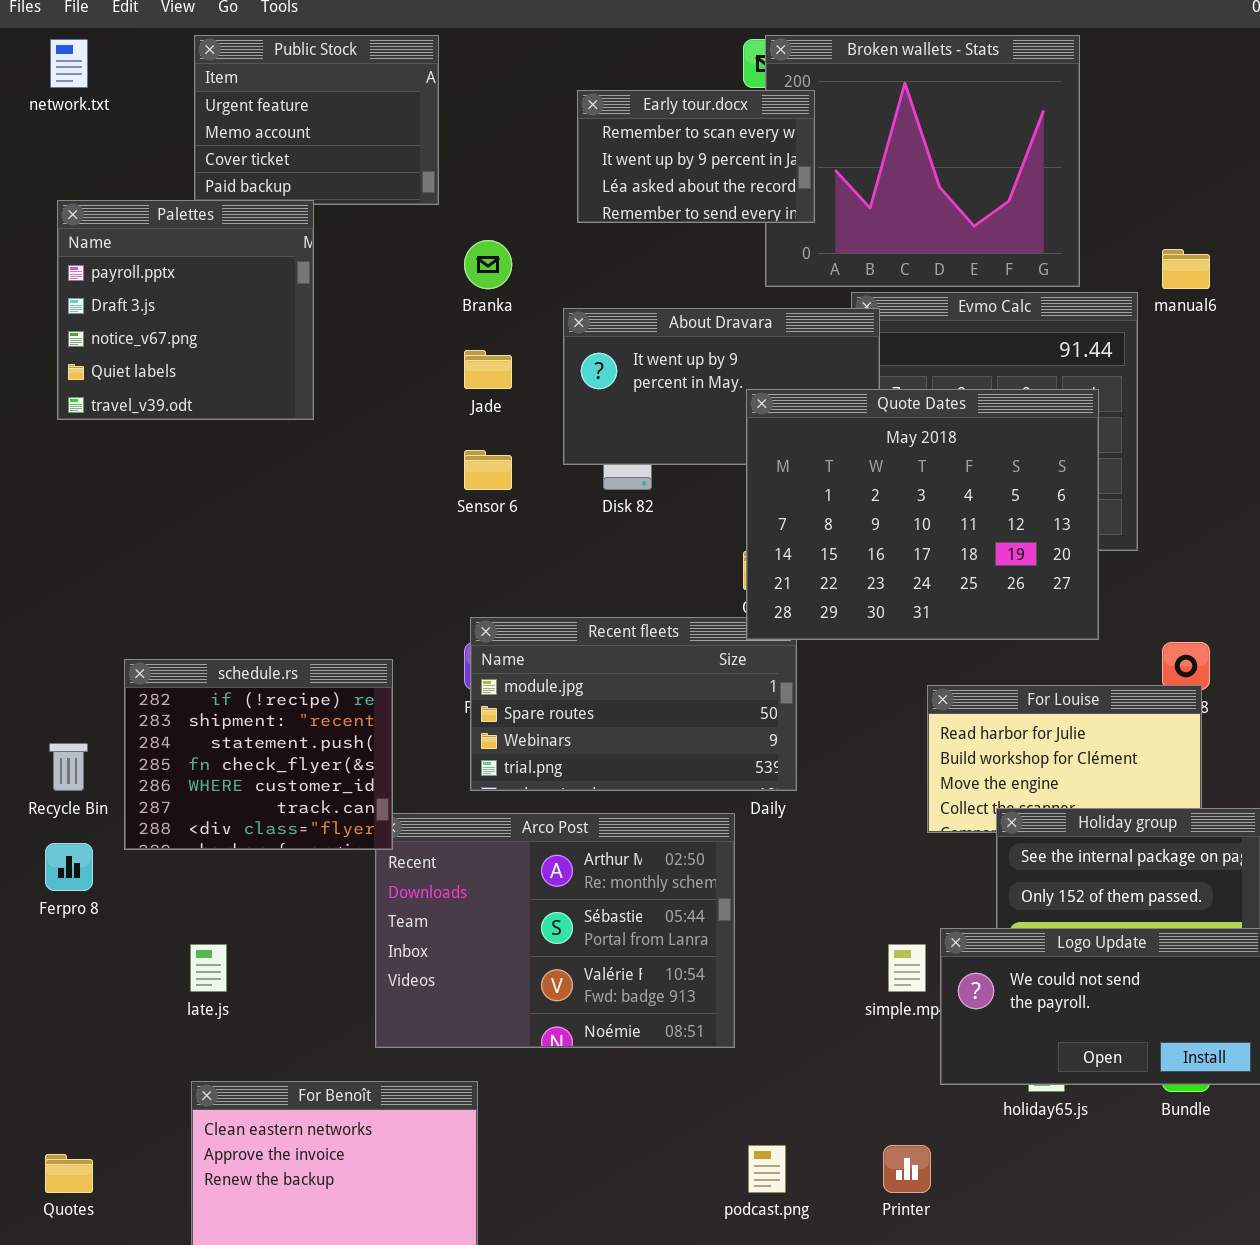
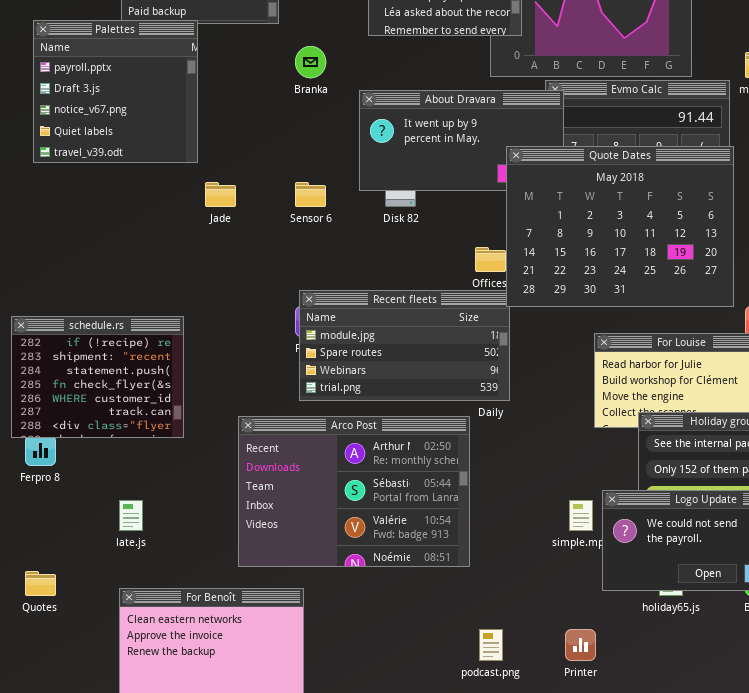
Jade: [464,350,512,389] -> [205,182,236,207], moved
Quote Dates: [746,389,1099,640] -> [506,146,734,307], moved
schedule.rs: [124,659,393,850] -> [11,316,184,438], moved
Quotes: [45,1154,93,1193] -> [25,571,56,596], moved

